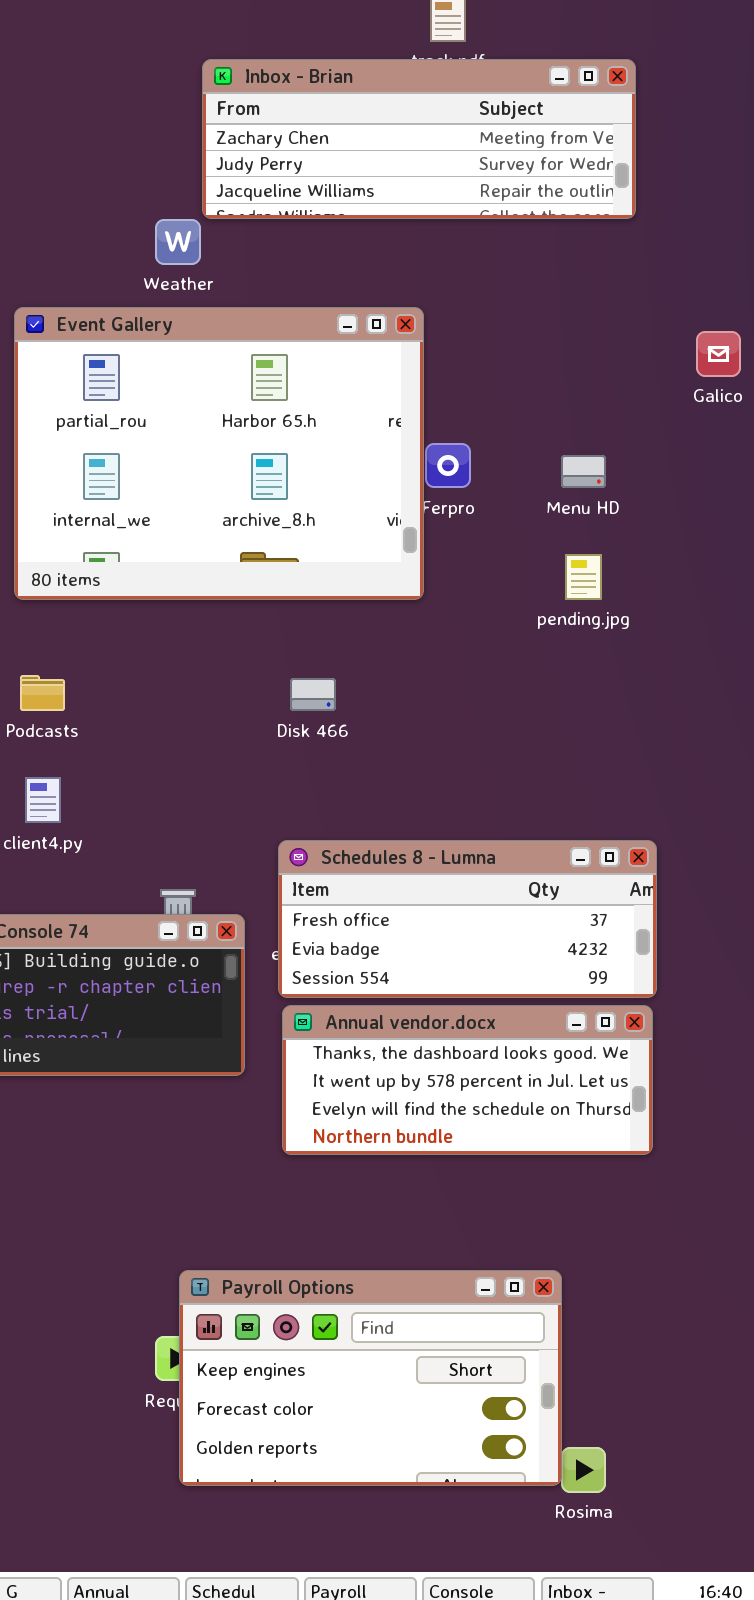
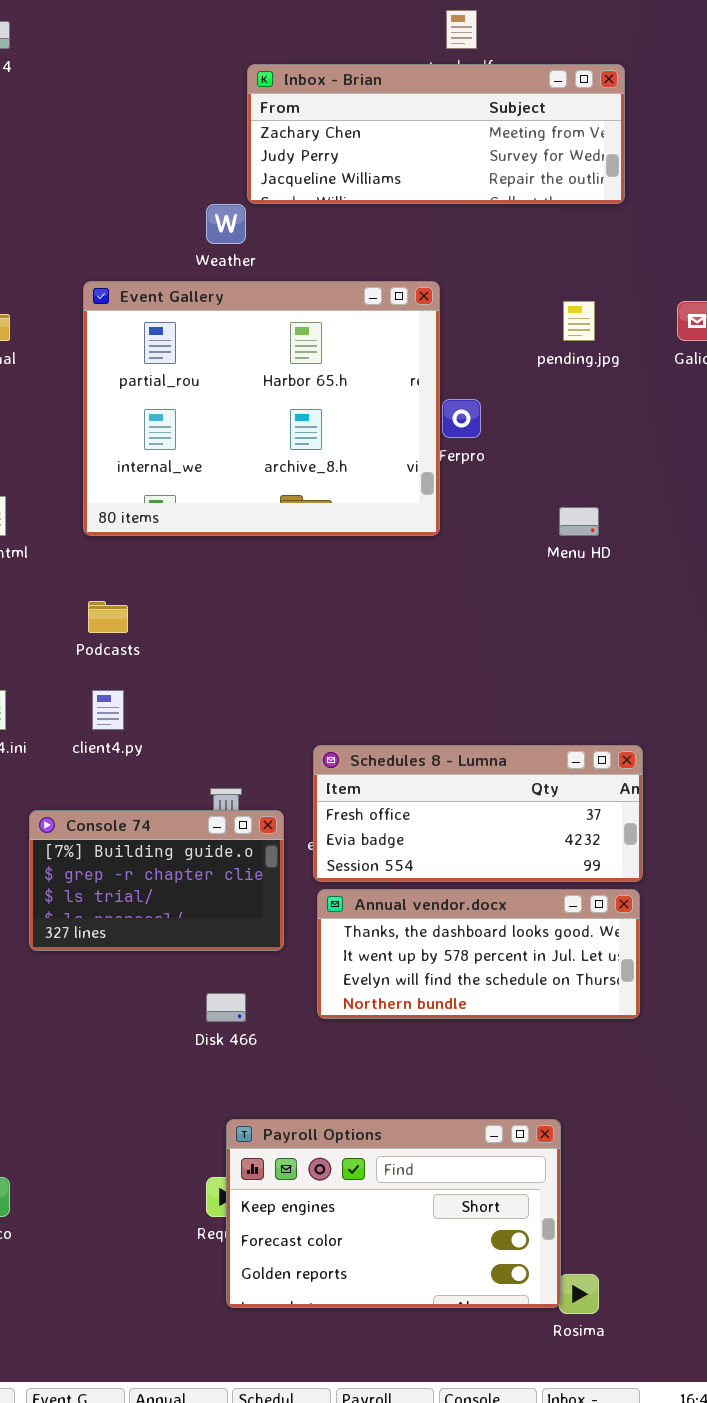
Menu HD: [561,455,606,488] -> [559,507,599,536], moved
pending.jpg: [565,554,602,600] -> [563,301,595,341], moved
Disk 466: [290,678,336,711] -> [206,993,246,1022], moved

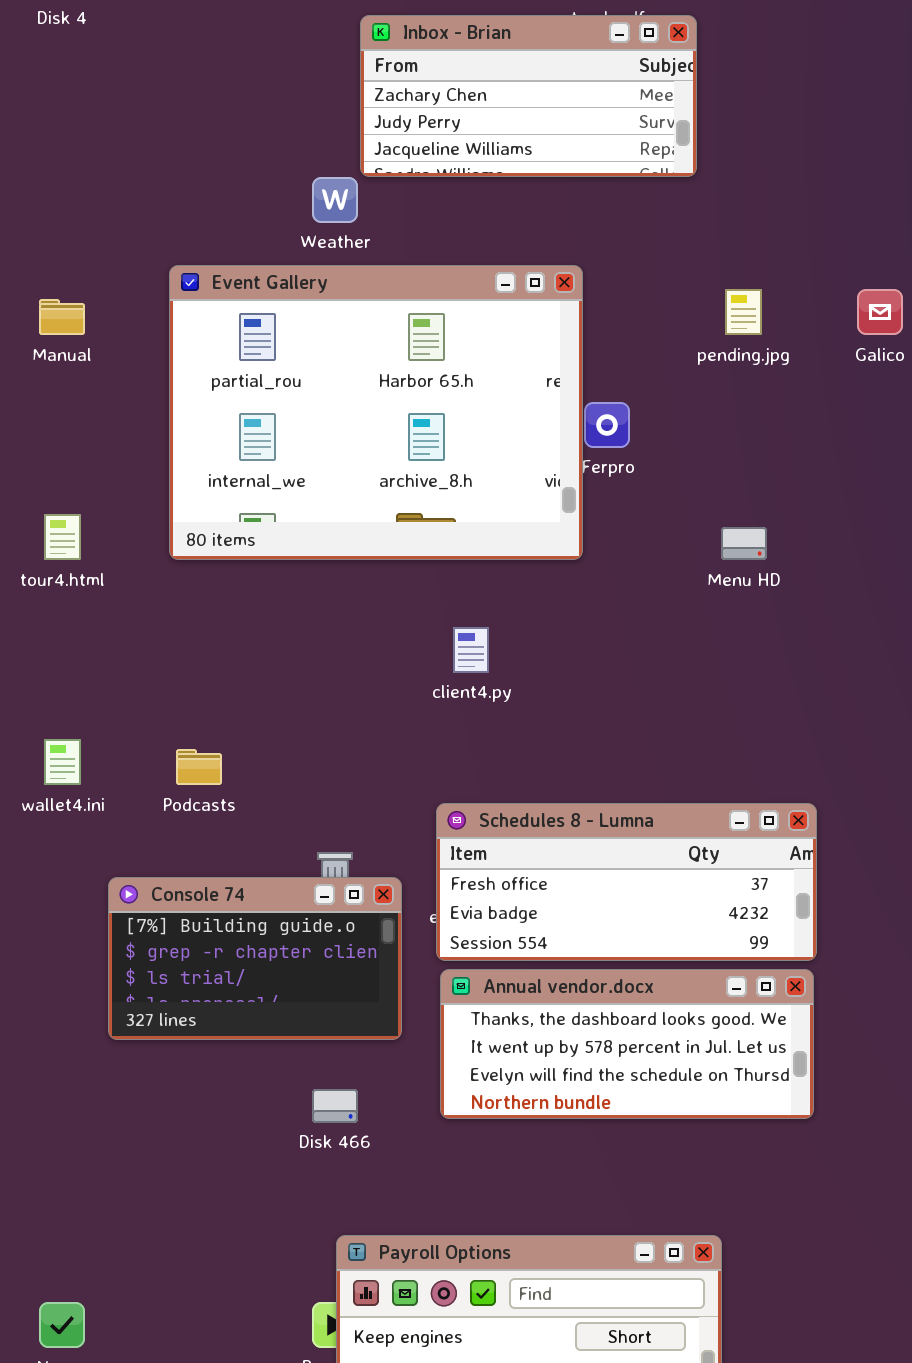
Inbox - Brian: [247,64,625,204] -> [360,15,697,177], resized
Podcasts: [88,601,128,633] -> [176,749,222,785], moved
client4.py: [92,690,124,730] -> [453,627,489,673], moved

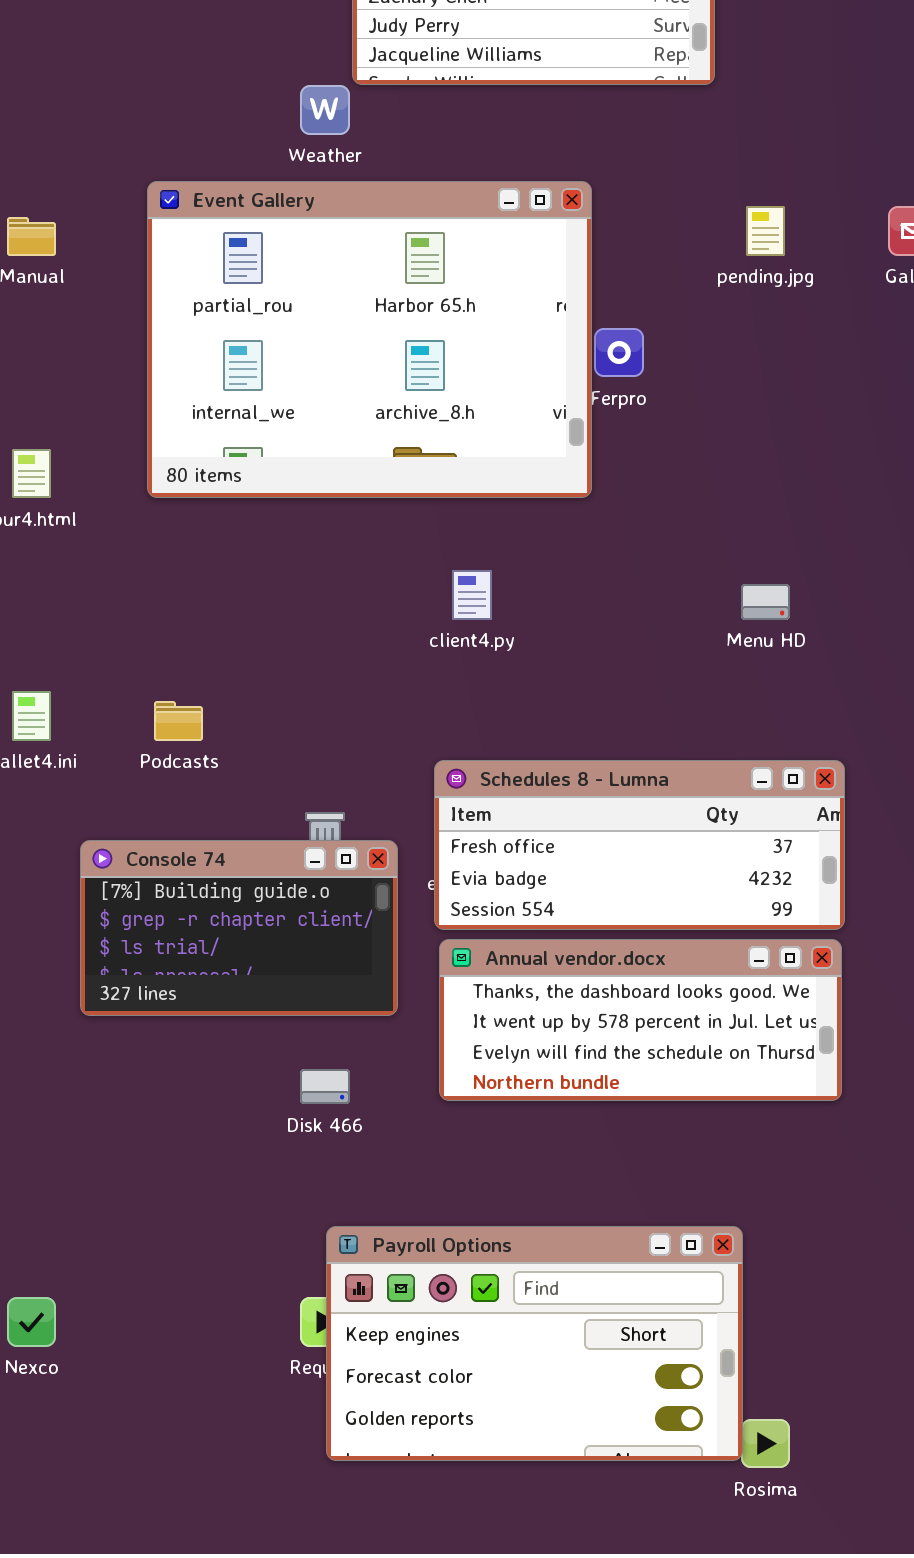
Menu HD: [721,527,767,560] -> [741,584,790,620], moved

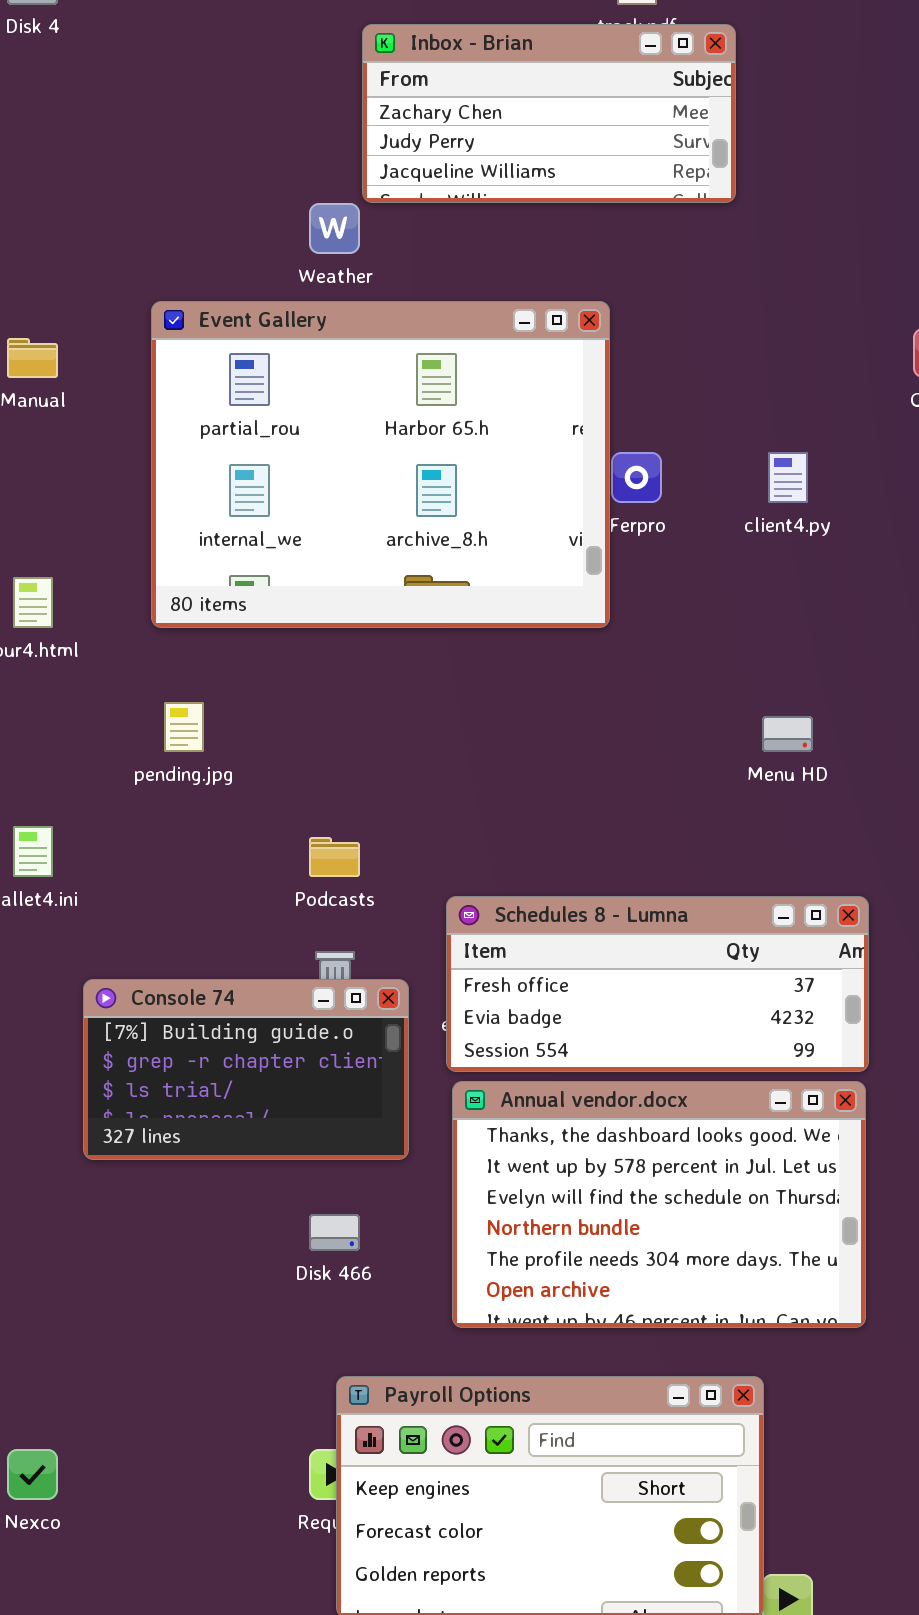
pending.jpg: [746,206,785,256] -> [164,702,204,752], moved
client4.py: [452,570,492,620] -> [768,452,808,503], moved
Podcasts: [154,701,203,741] -> [309,837,360,877], moved
Annual vendor.docx: [439,939,842,1101] -> [452,1081,866,1328], resized

